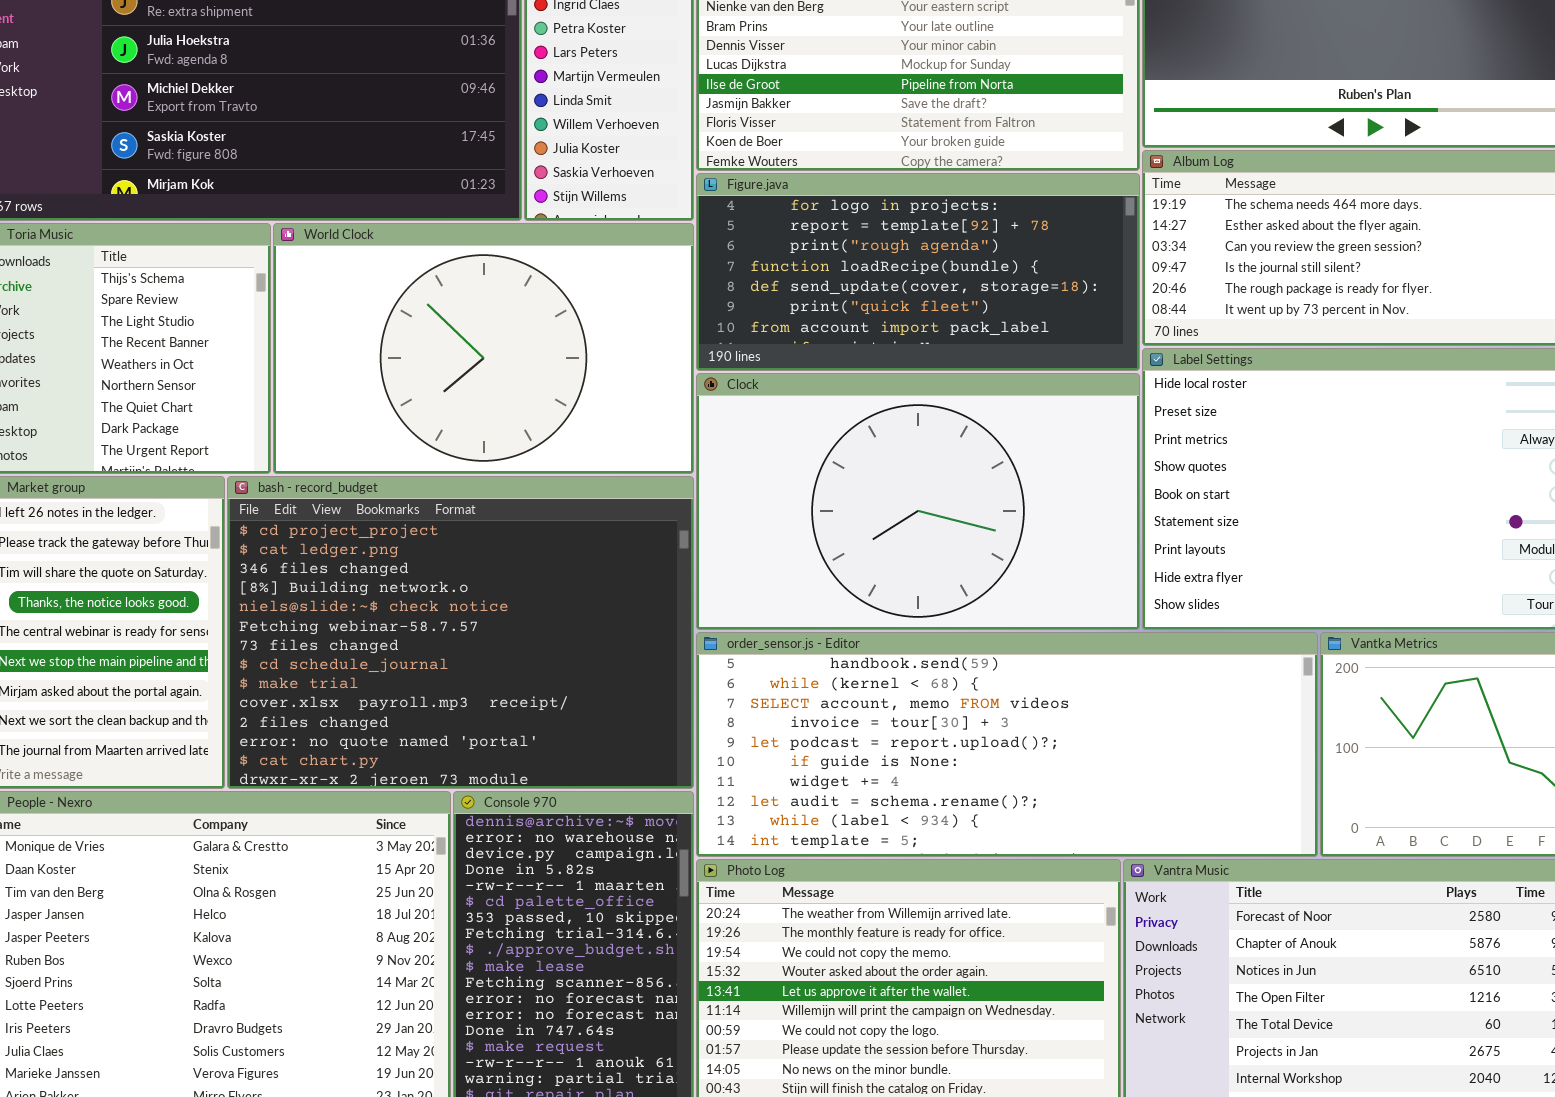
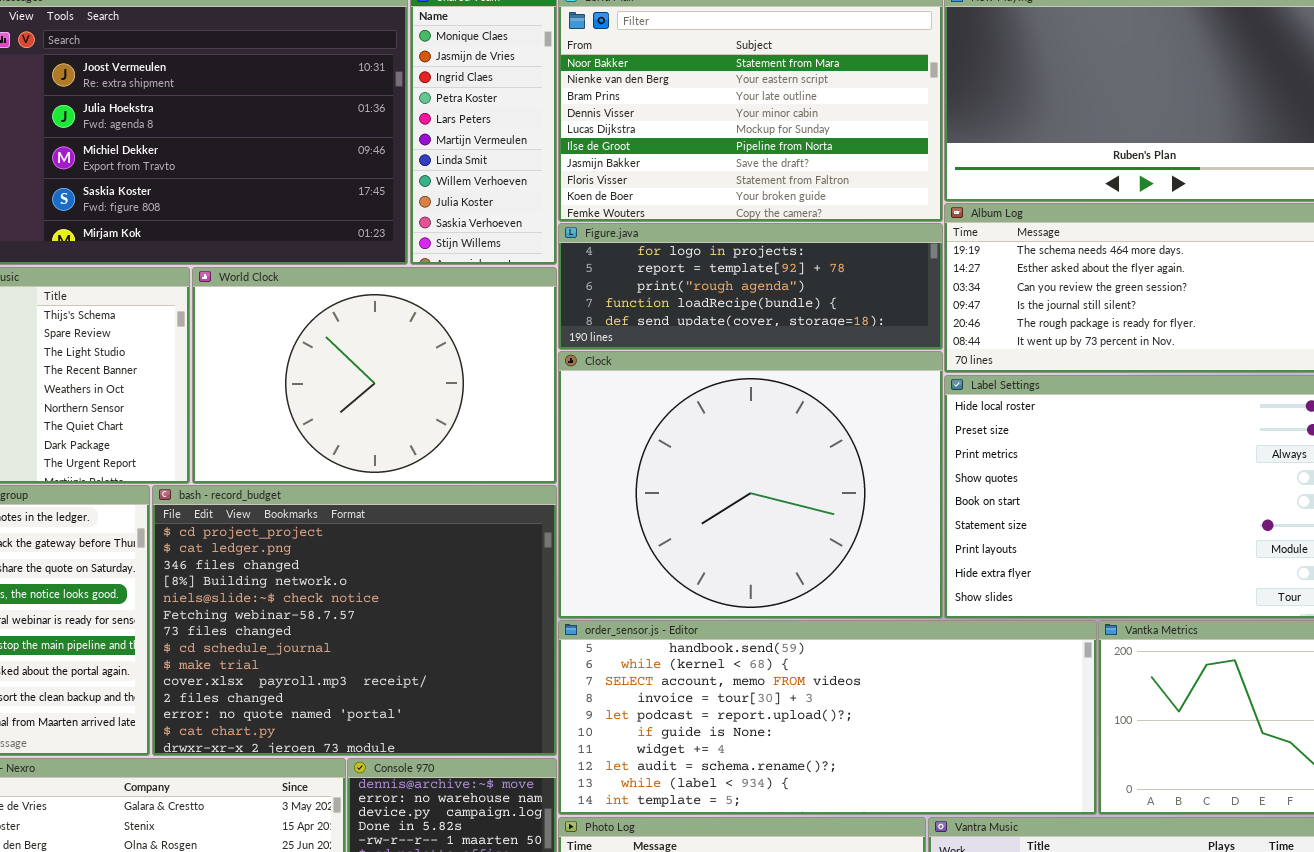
Figure.java: [696,173,1140,371] -> [558,223,943,350], resized
Clock: [696,373,1140,630] -> [558,351,943,619], resized

